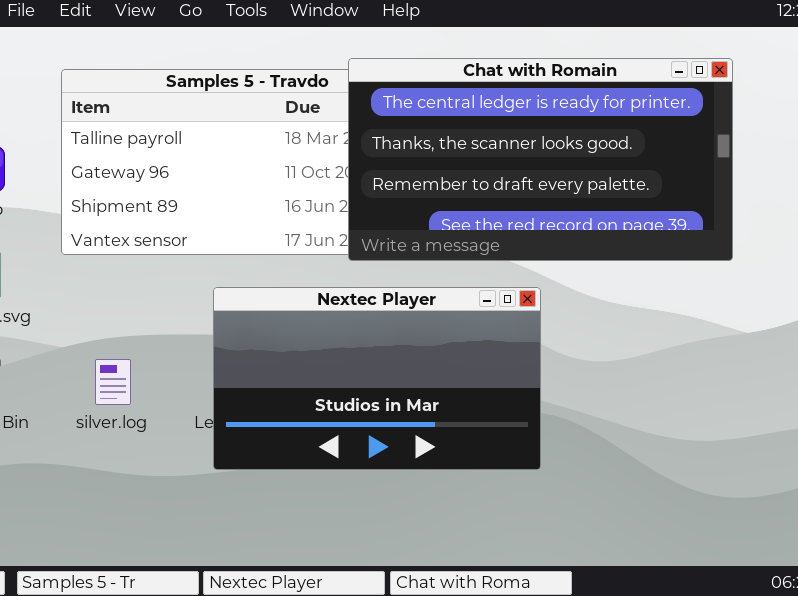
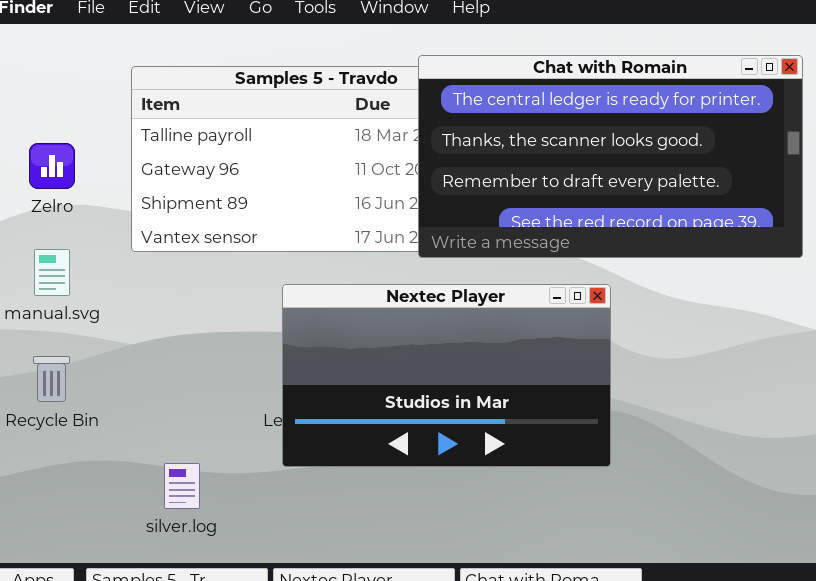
silver.log: [95,359,131,405] -> [164,463,200,509], moved

